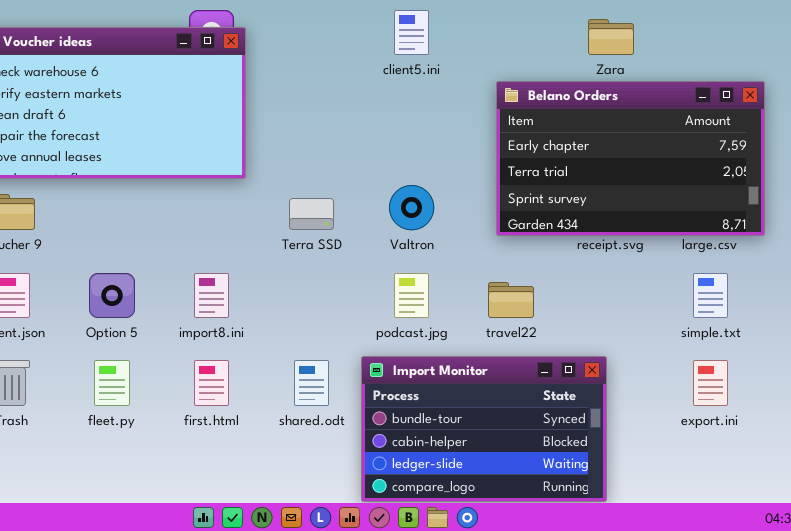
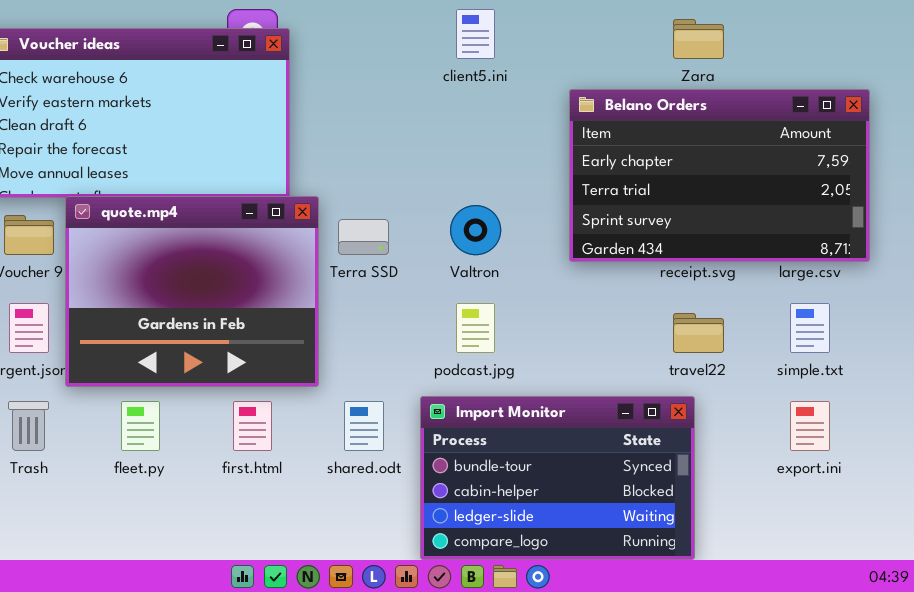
quote.mp4: none -> [65,196,319,387], opened
travel22: [488,282,534,318] -> [673,313,724,353], moved

